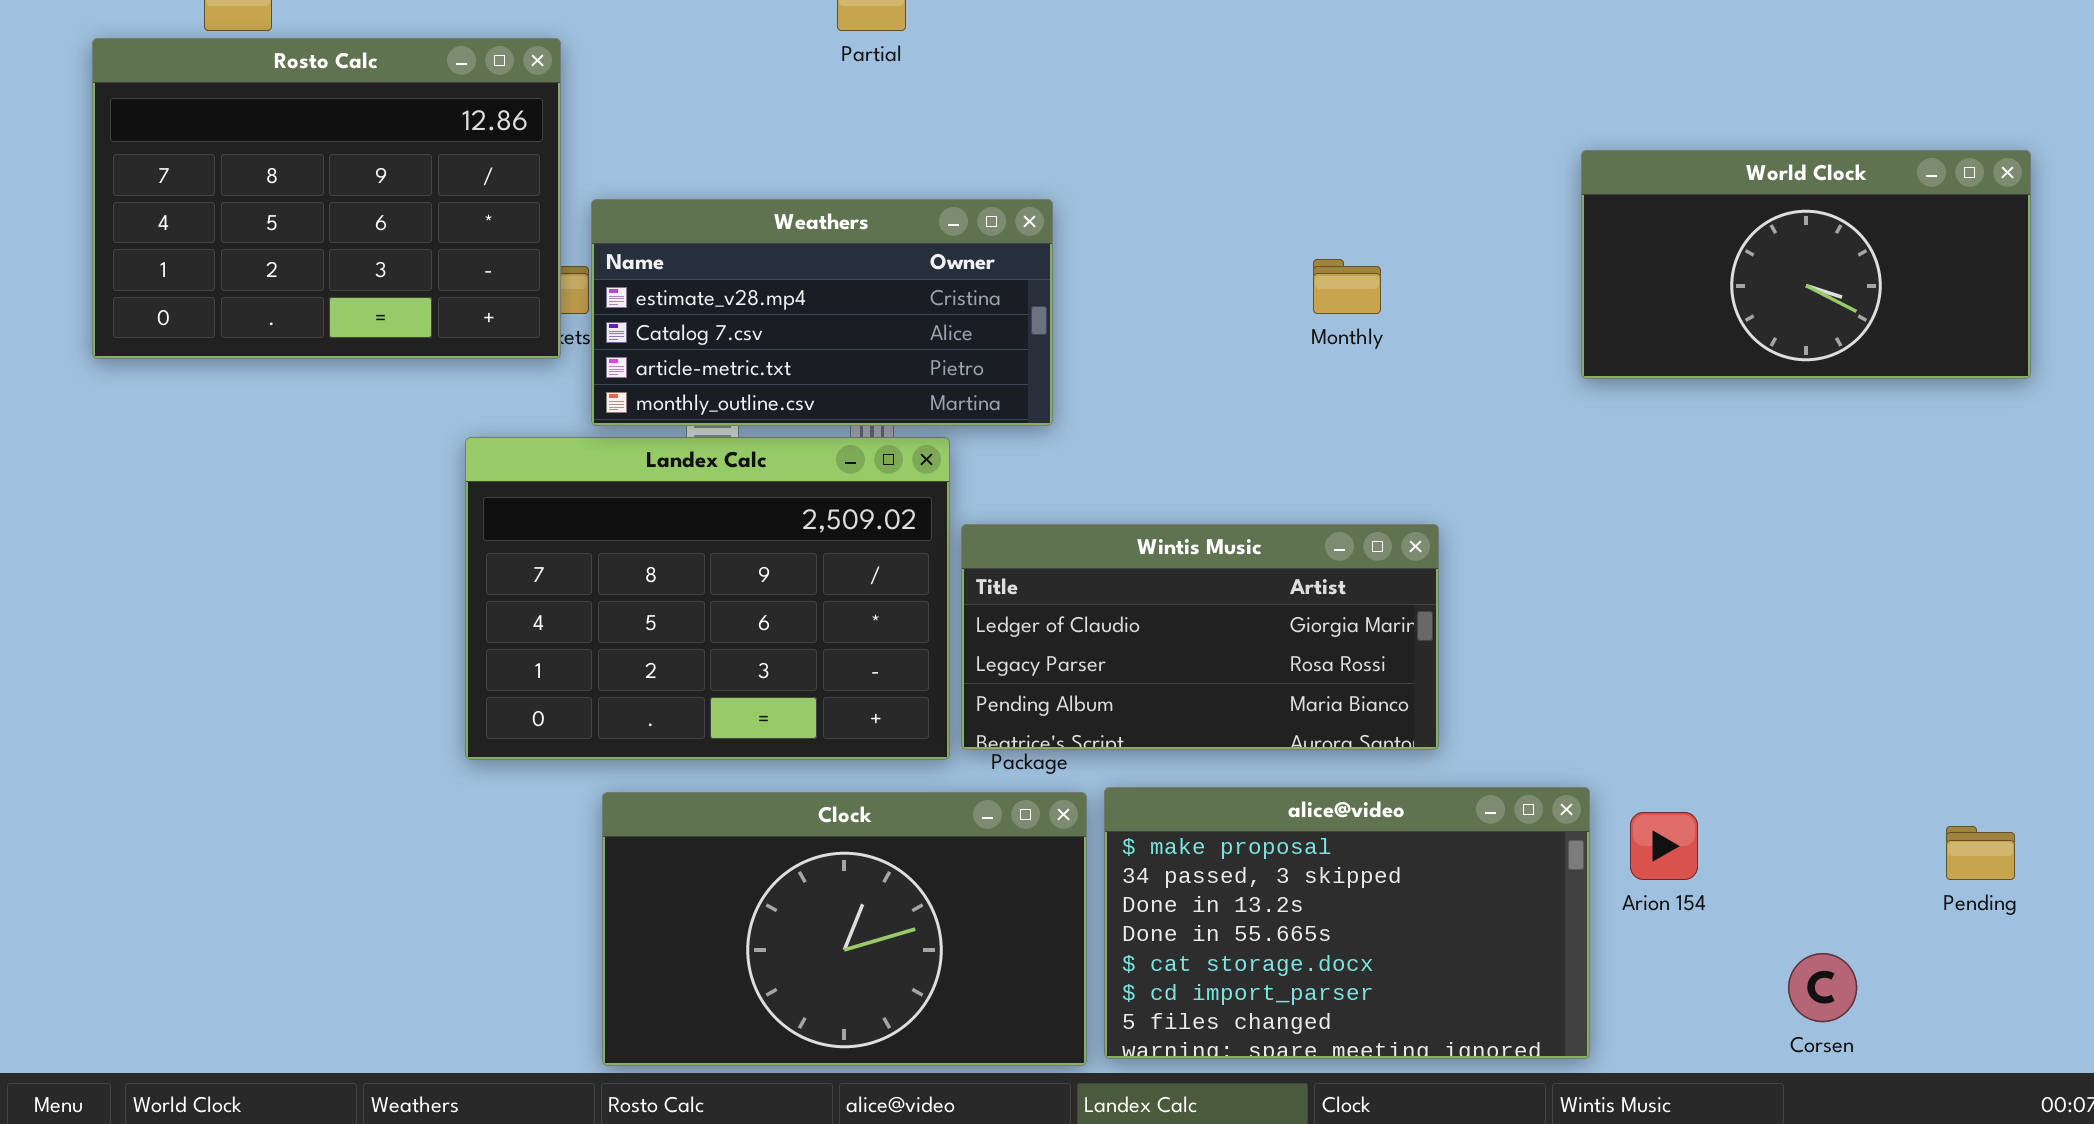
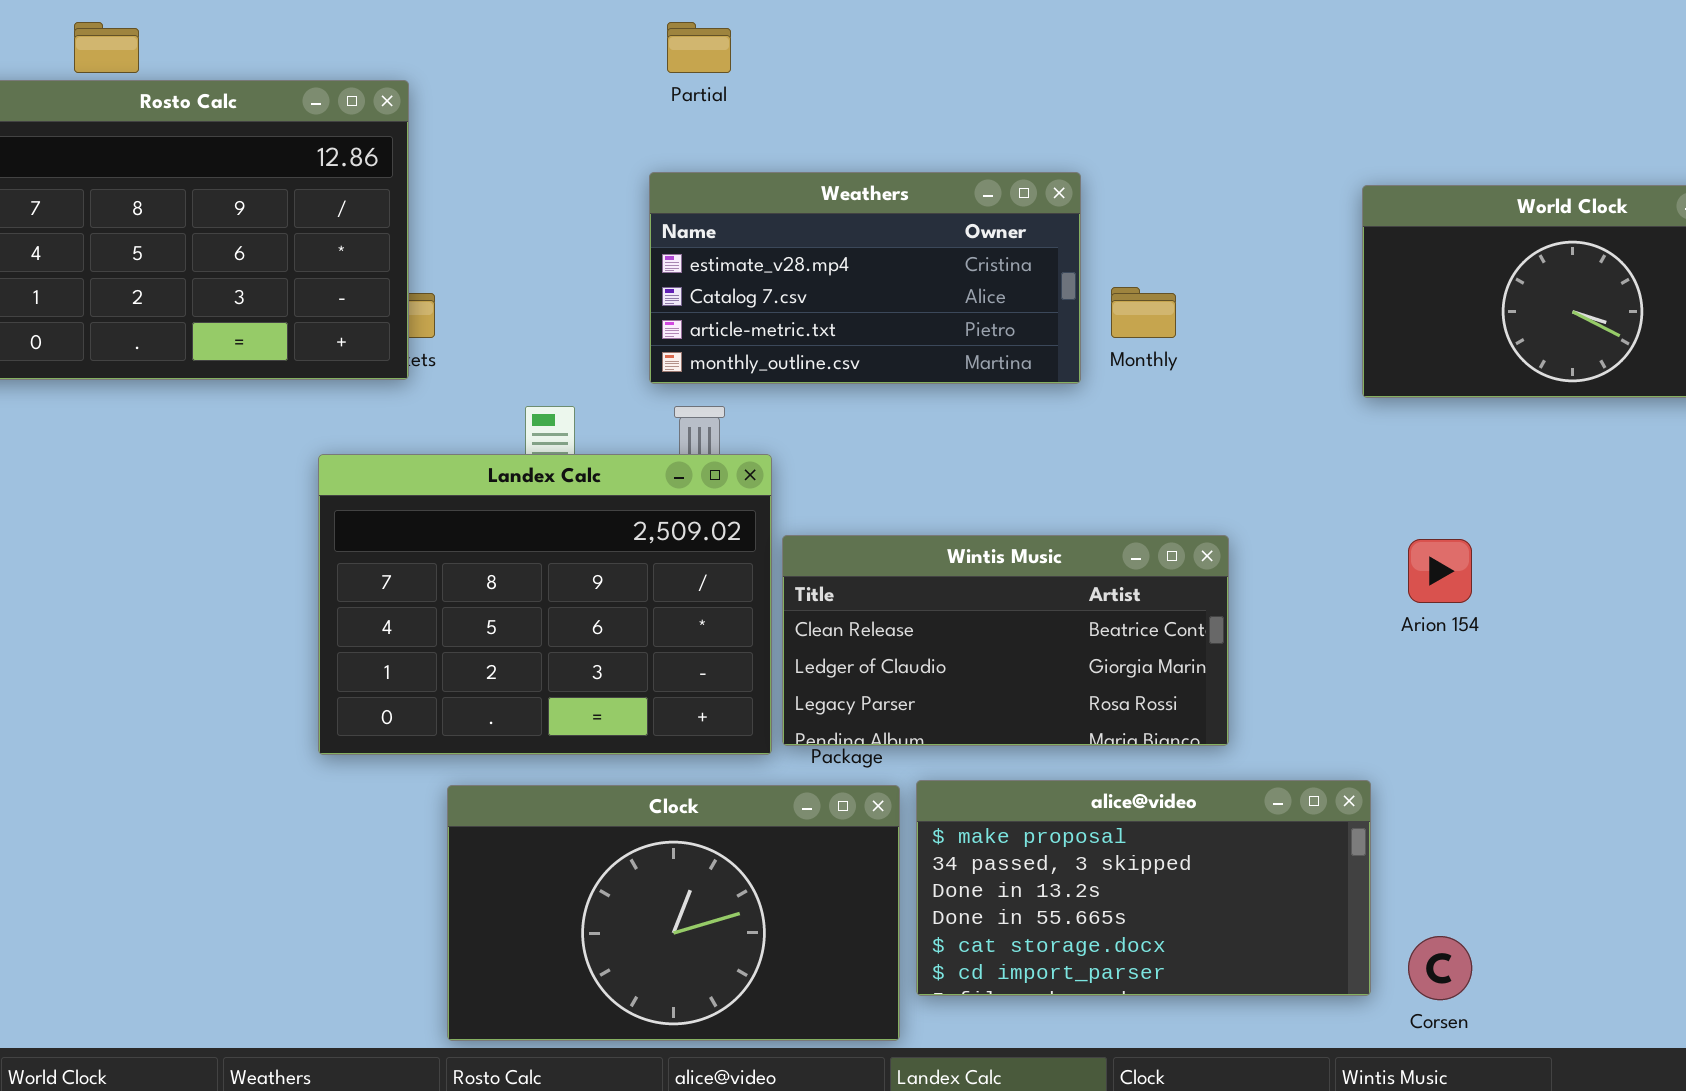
Weathers: [591,199,1053,426] -> [649,172,1081,384], moved
Wintis Music: [961,524,1439,750] -> [782,535,1229,746], scrolled up 1 row
alice@video: [1104,787,1590,1059] -> [916,780,1371,996], resized
Arion 154: [1630,812,1698,880] -> [1408,539,1472,603], moved
Corsen: [1788,953,1857,1022] -> [1408,936,1472,1000], moved

